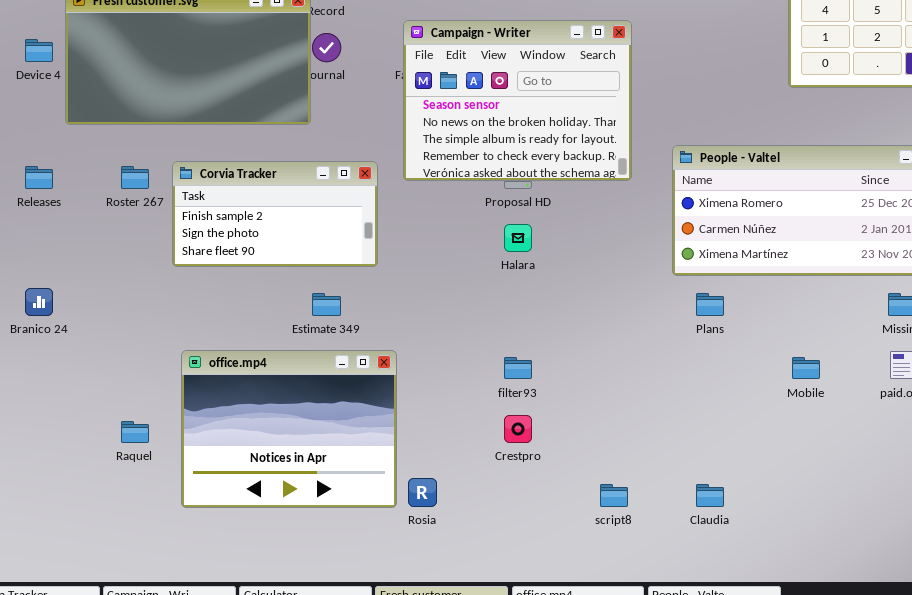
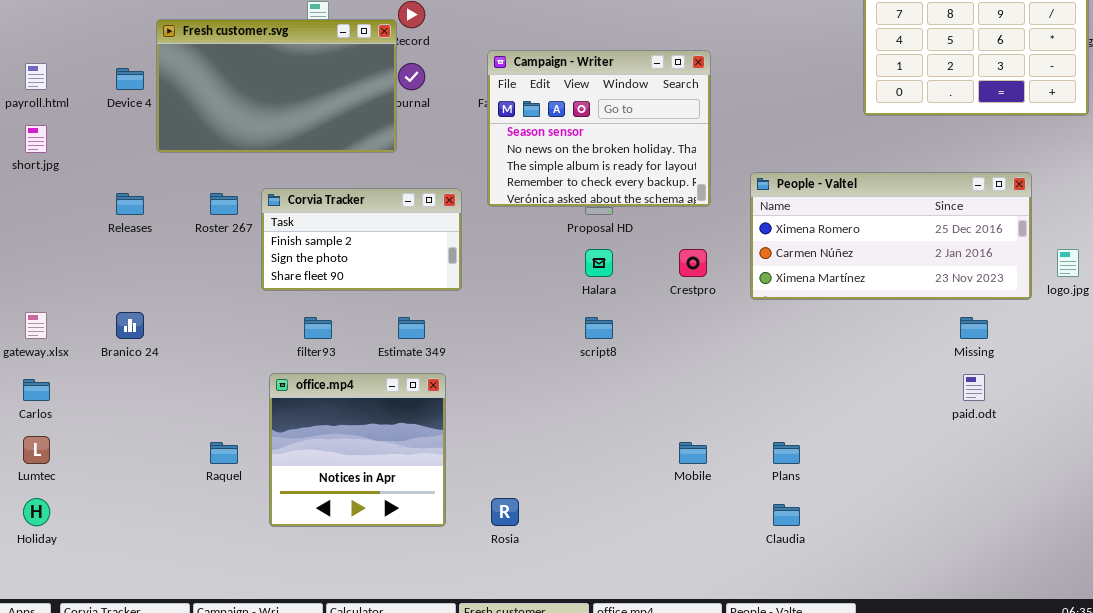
Plans: [696,293,724,316] -> [773,442,800,464], moved
office.mp4: [181,350,397,508] -> [269,373,446,527], resized
filter93: [504,357,532,379] -> [304,317,332,339], moved
Mobile: [792,357,820,379] -> [679,442,707,464], moved
Crestpro: [504,415,532,443] -> [679,249,707,277], moved
script8: [600,484,628,507] -> [585,317,613,339], moved

